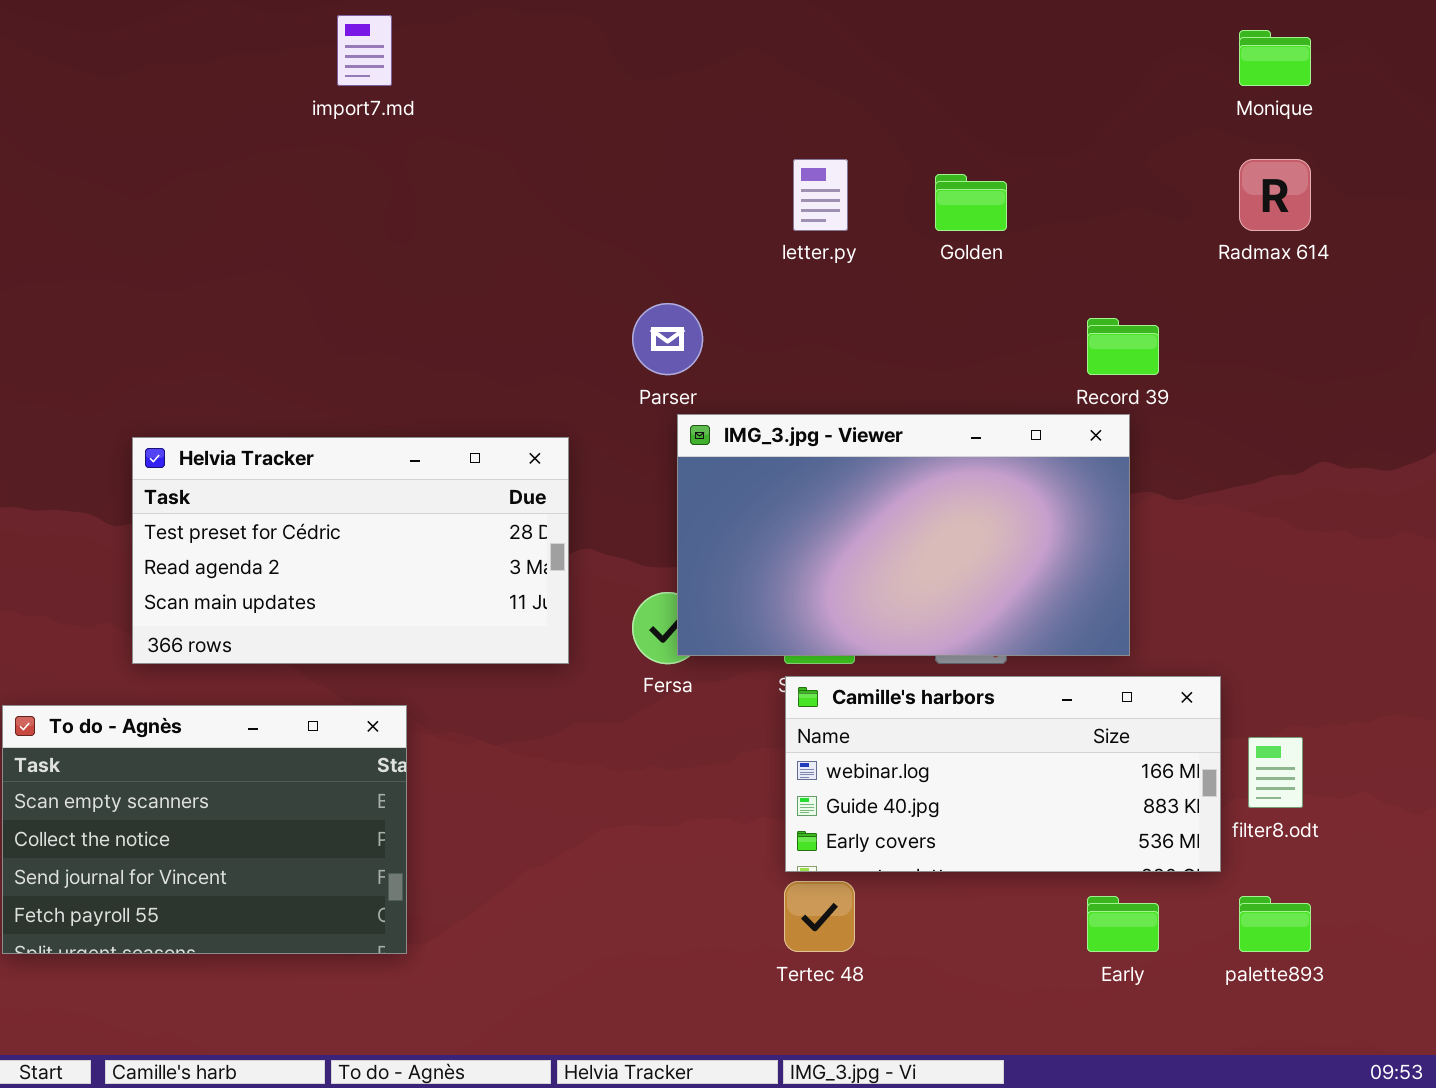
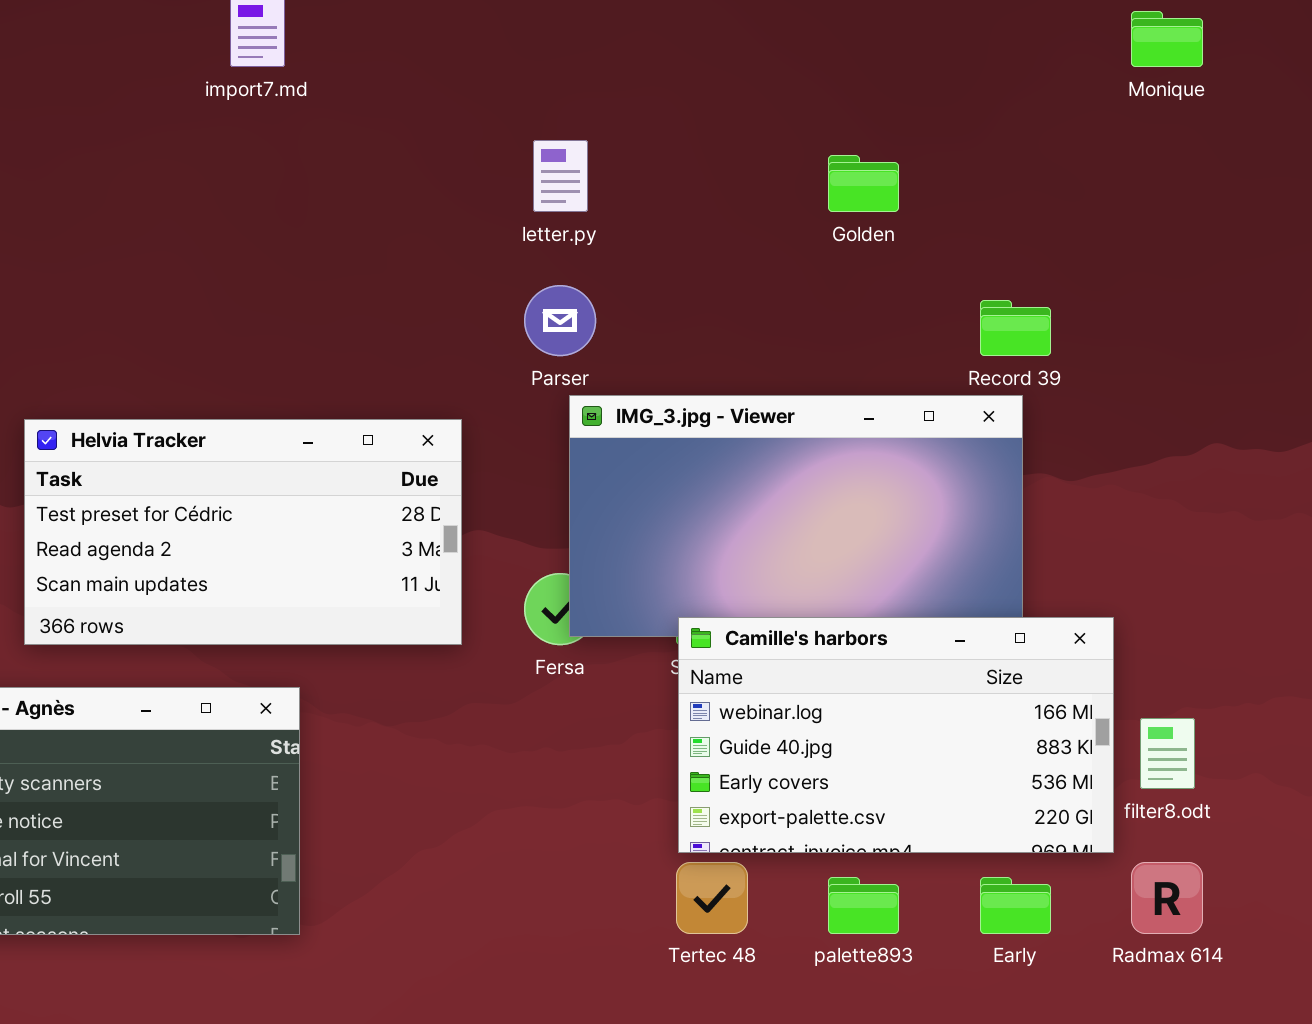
letter.py: [793,159,848,231] -> [533,140,588,212], moved
Radmax 614: [1239,159,1311,231] -> [1131,862,1203,934], moved
Camille's harbors: [785,676,1221,872] -> [678,617,1114,853], resized
palette893: [1239,896,1311,952] -> [828,877,899,934], moved

